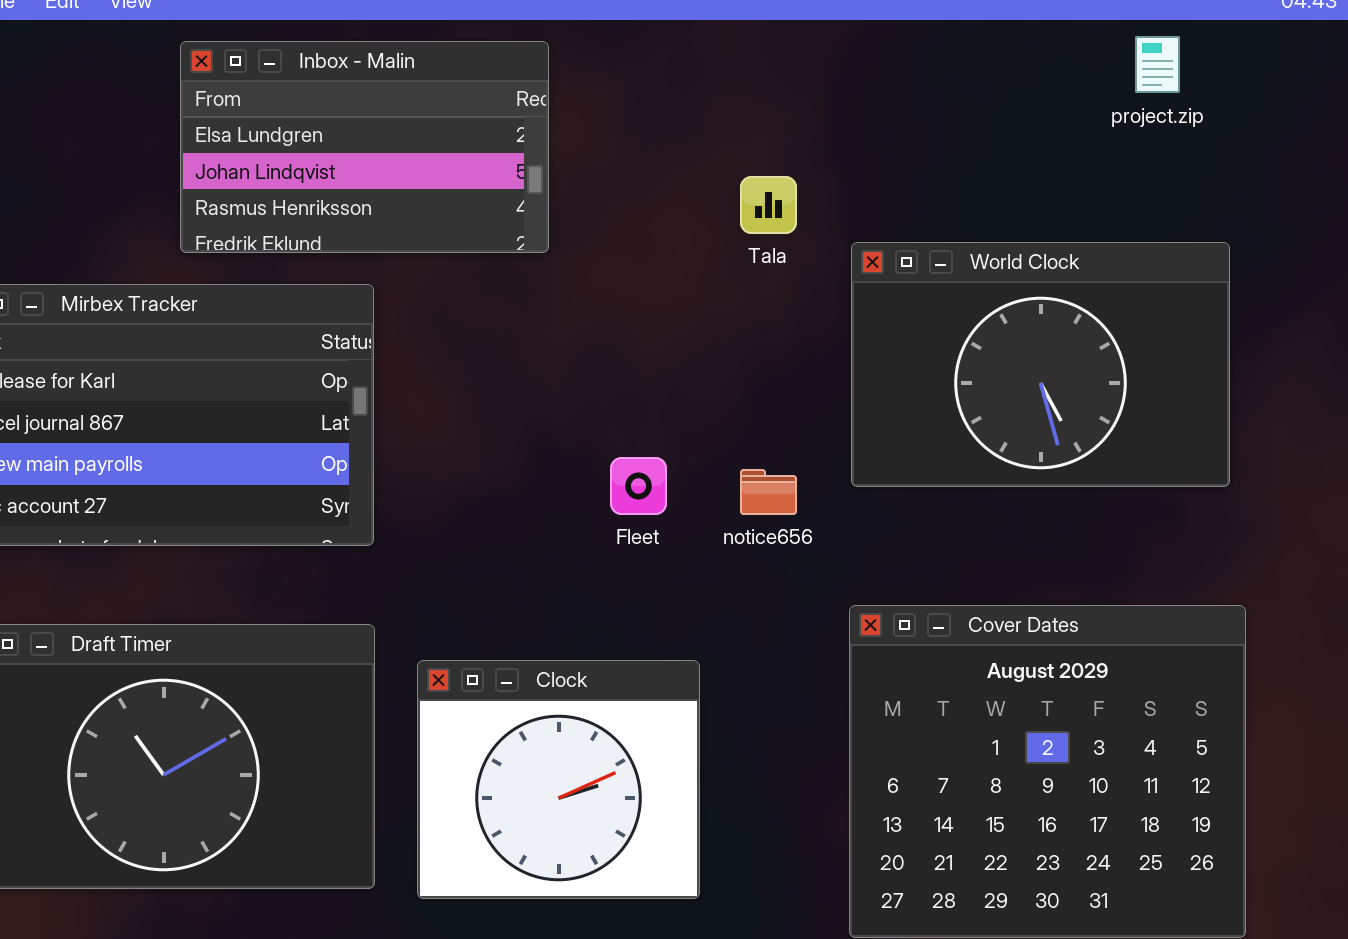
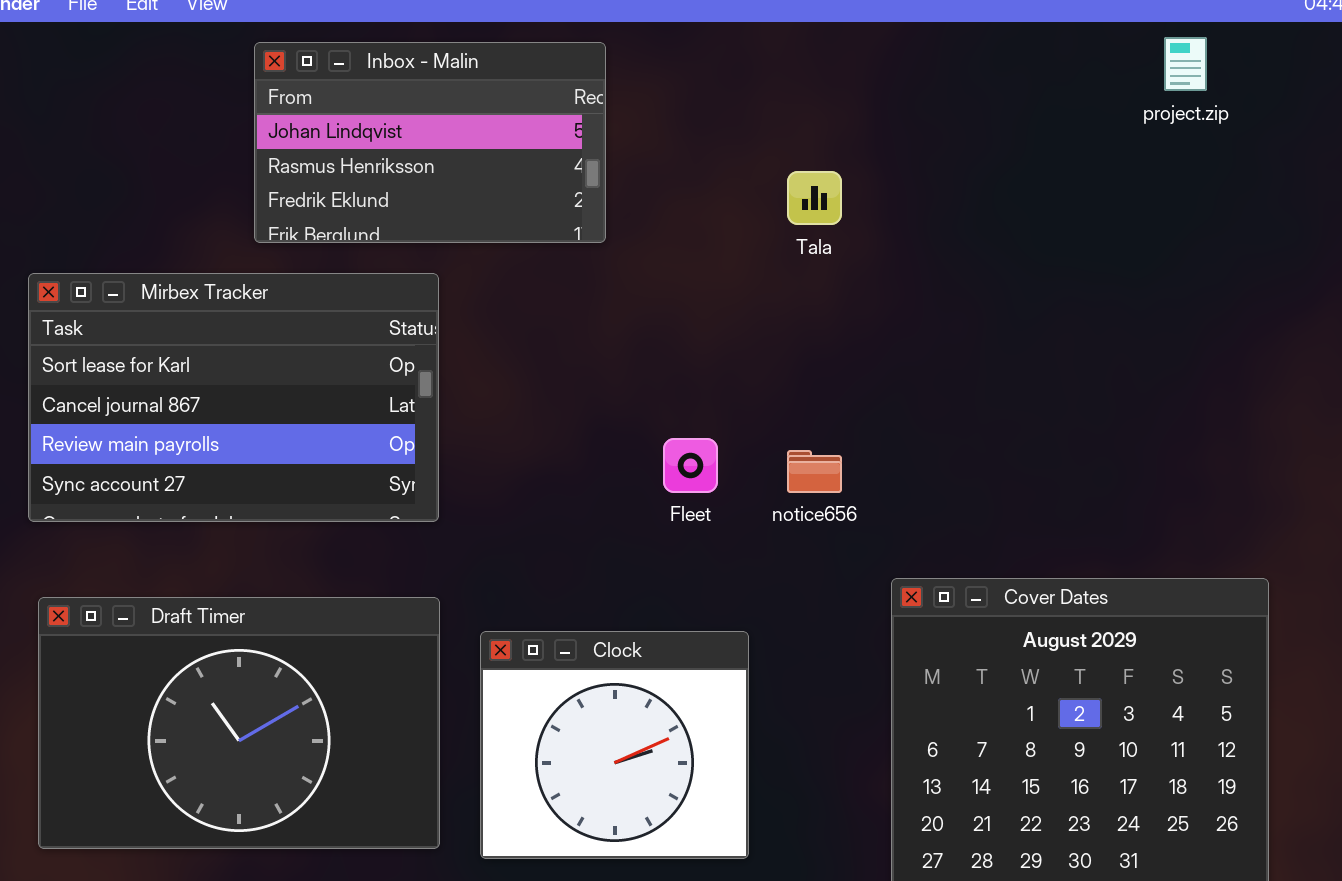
Inbox - Malin: [180,41,549,253] -> [254,42,606,243], scrolled down 1 row
World Clock: [851,242,1230,487] -> none, closed

